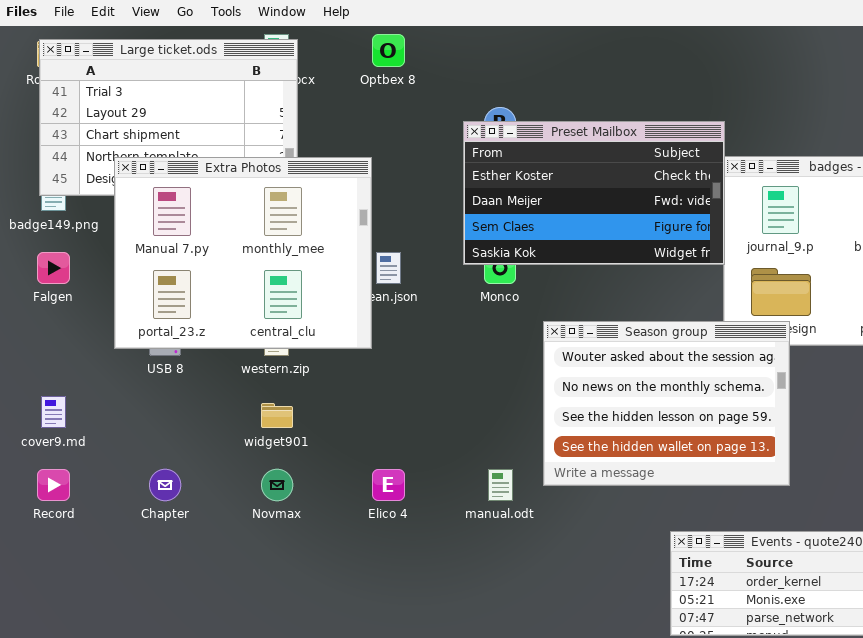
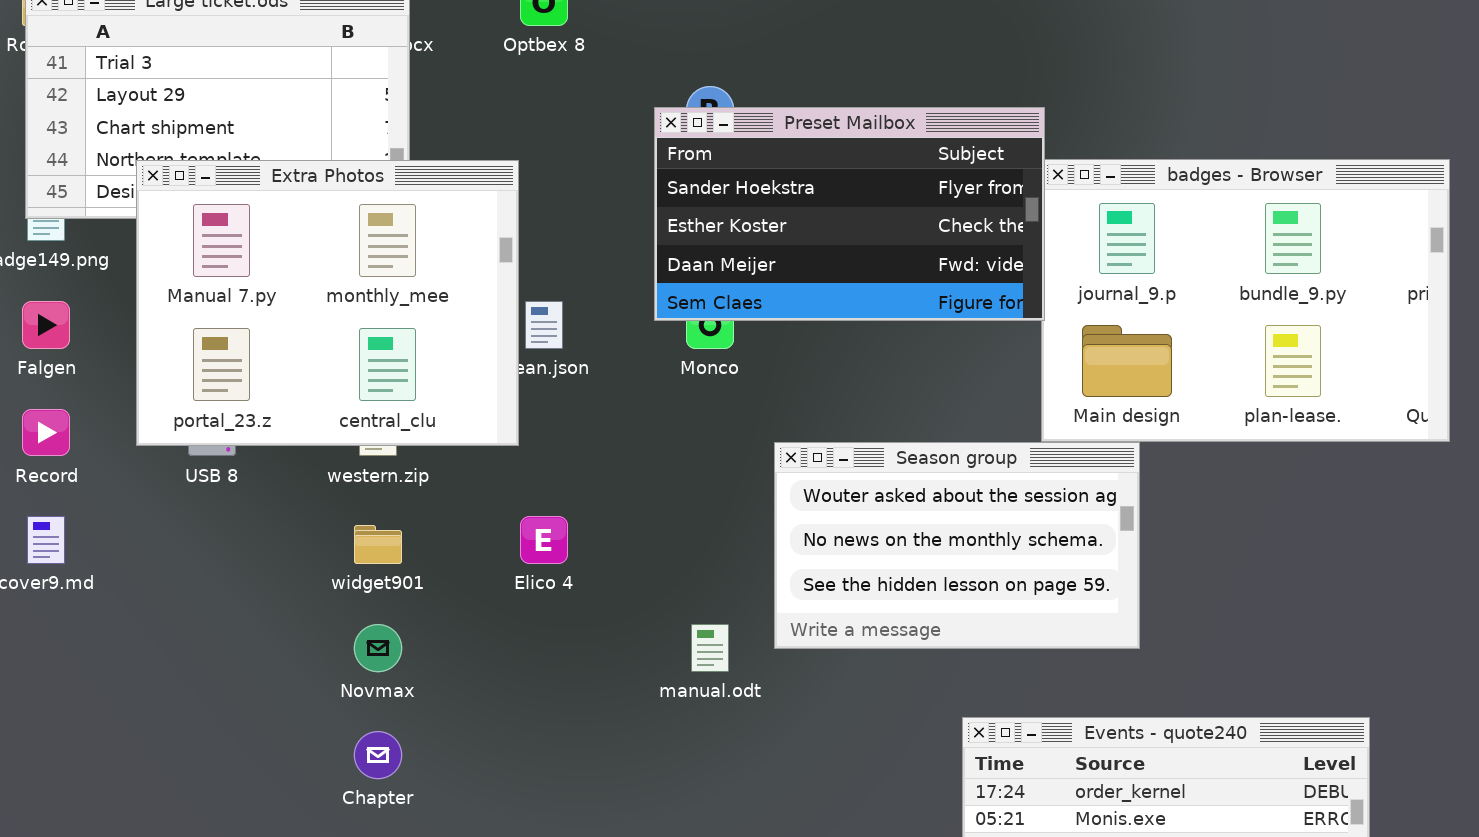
Preset Mailbox: [463,121,725,265] -> [654,107,1045,321], scrolled up 1 row
Season group: [543,321,790,486] -> [774,442,1140,649], resized
Record: [37,469,70,501] -> [22,409,70,456], moved
Chapter: [149,469,181,501] -> [354,731,402,779], moved
Elico 4: [372,469,405,501] -> [520,516,568,564], moved

